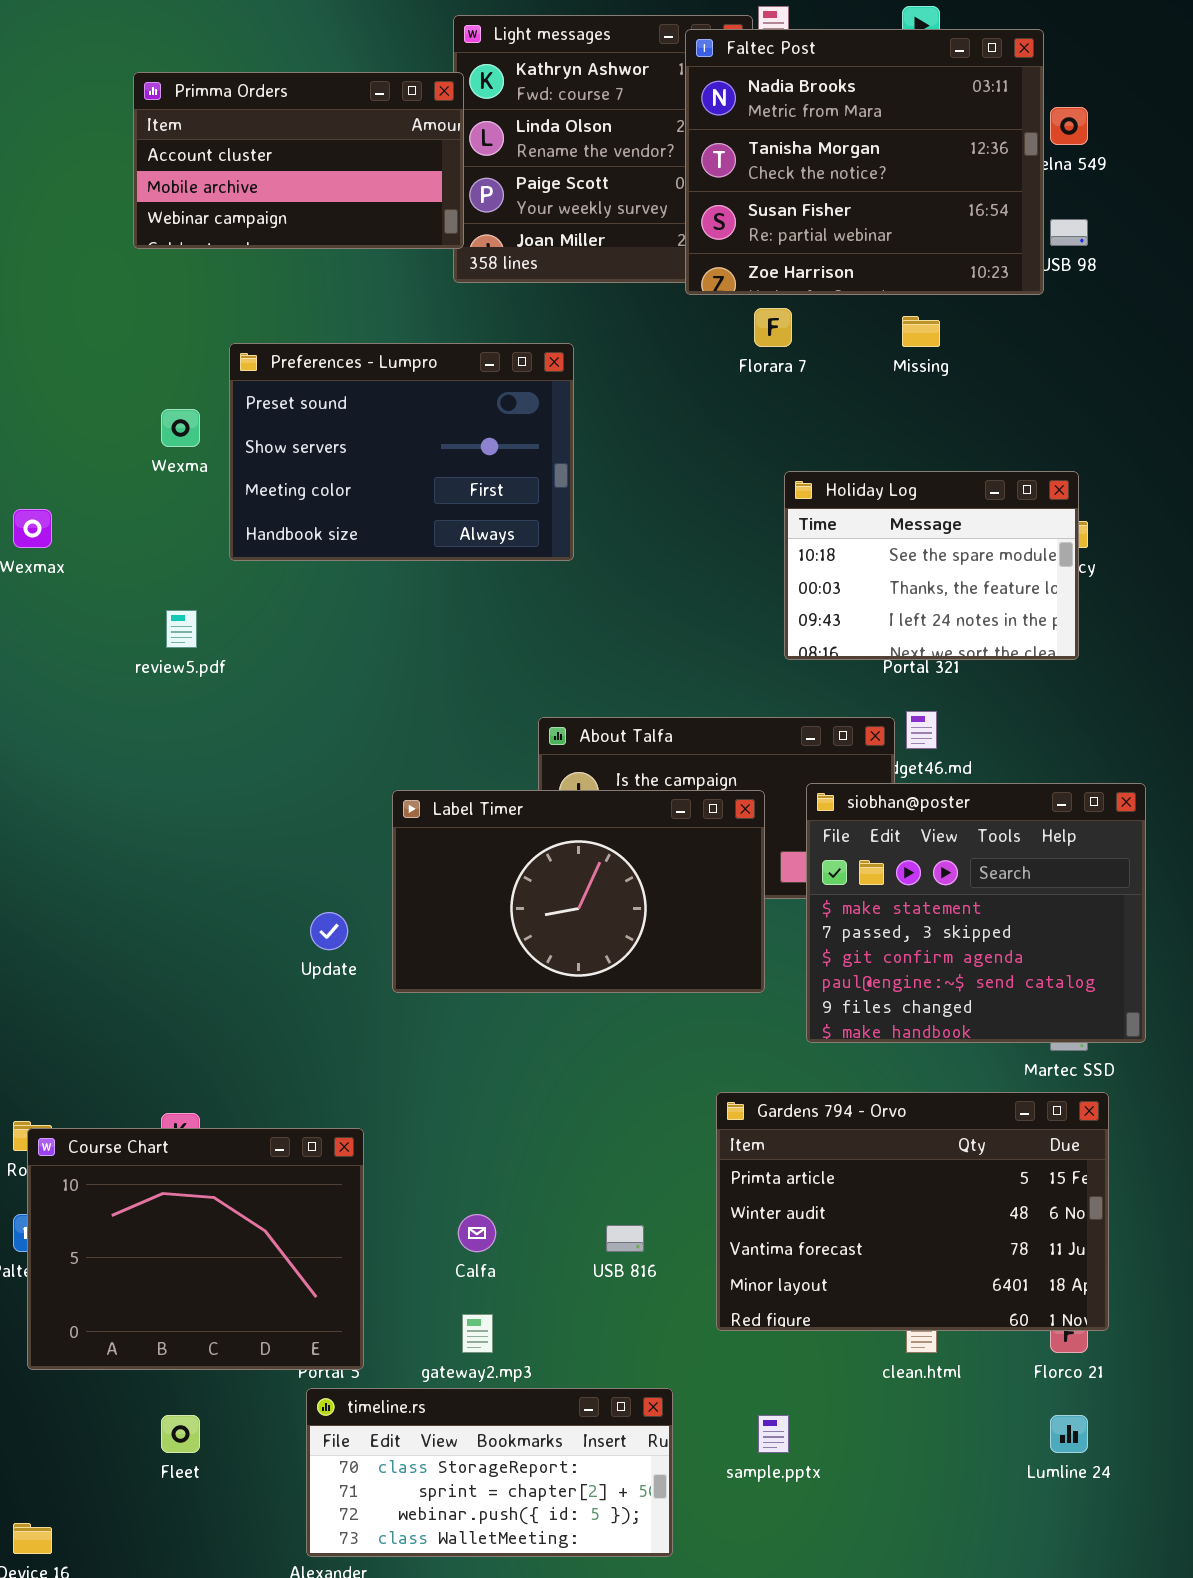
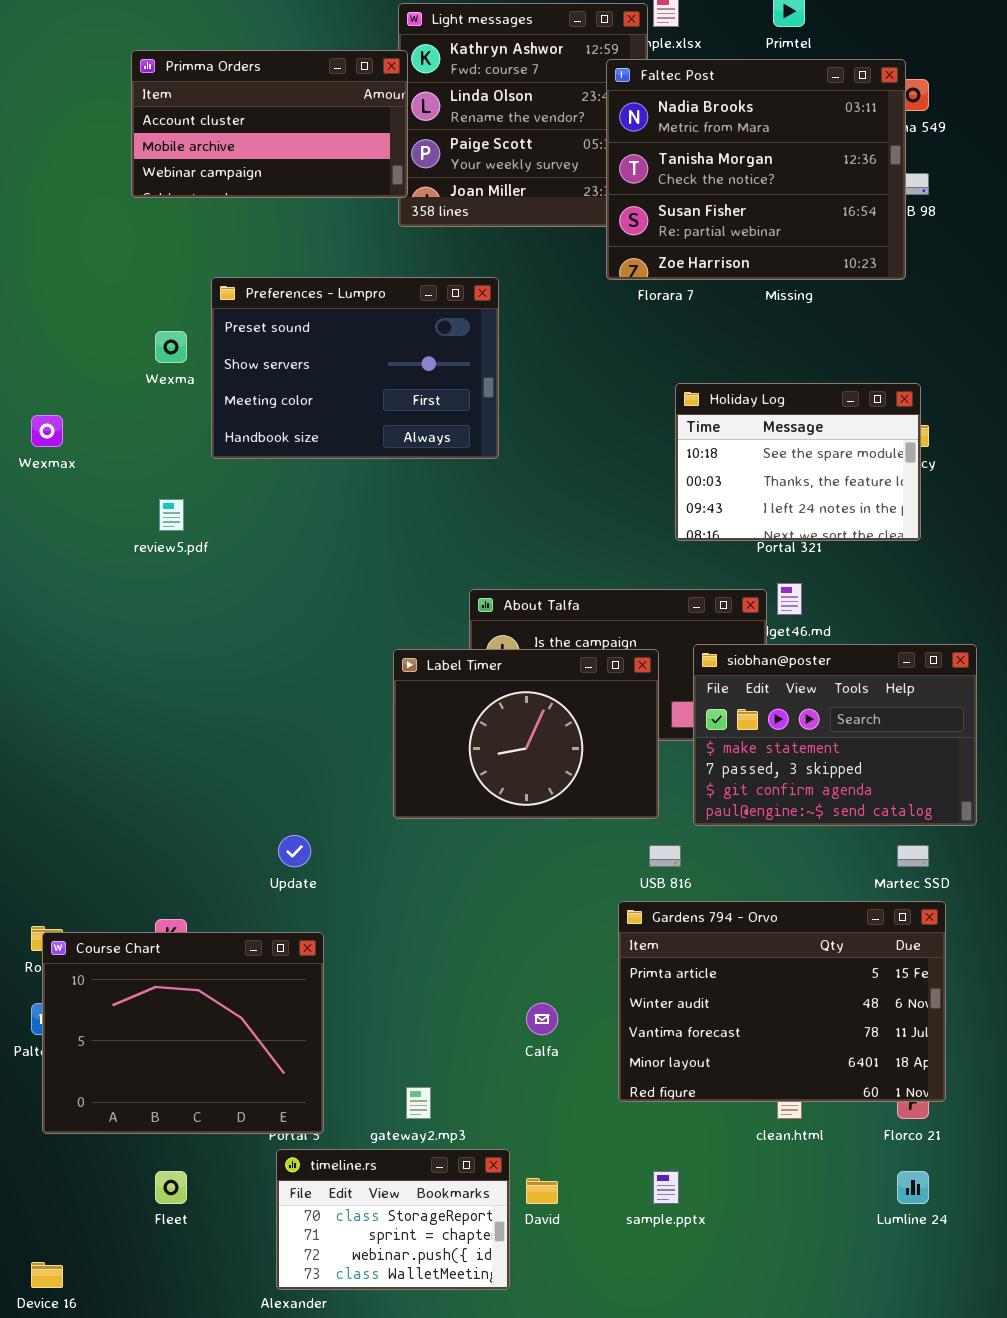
Faltec Post: [685,29,1044,295] -> [606,59,906,280], moved
siobhan@poster: [806,783,1146,1043] -> [693,644,977,826], resized
Label Timer: [392,790,765,993] -> [393,649,659,819], resized
Update: [310,912,348,950] -> [278,835,311,867], moved
Calfa: [458,1214,496,1252] -> [526,1003,558,1035], moved
USB 816: [606,1225,644,1252] -> [649,845,681,867], moved
timeline.rs: [306,1388,673,1557] -> [276,1149,510,1290], resized

